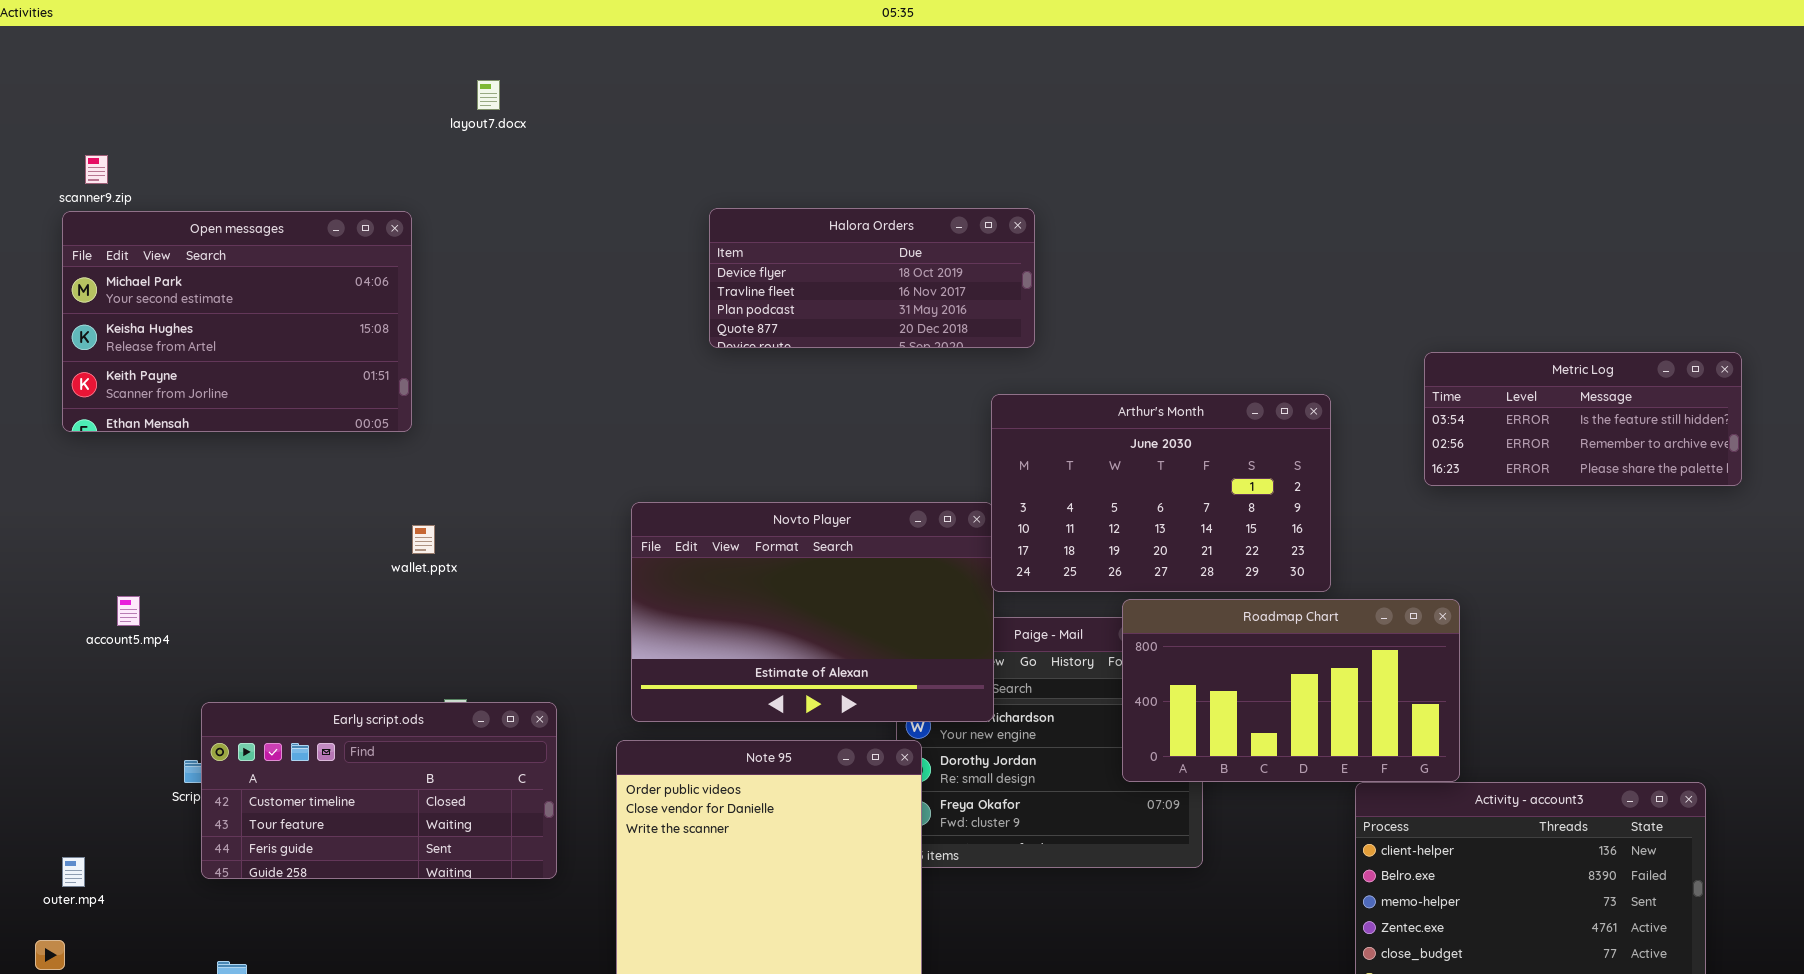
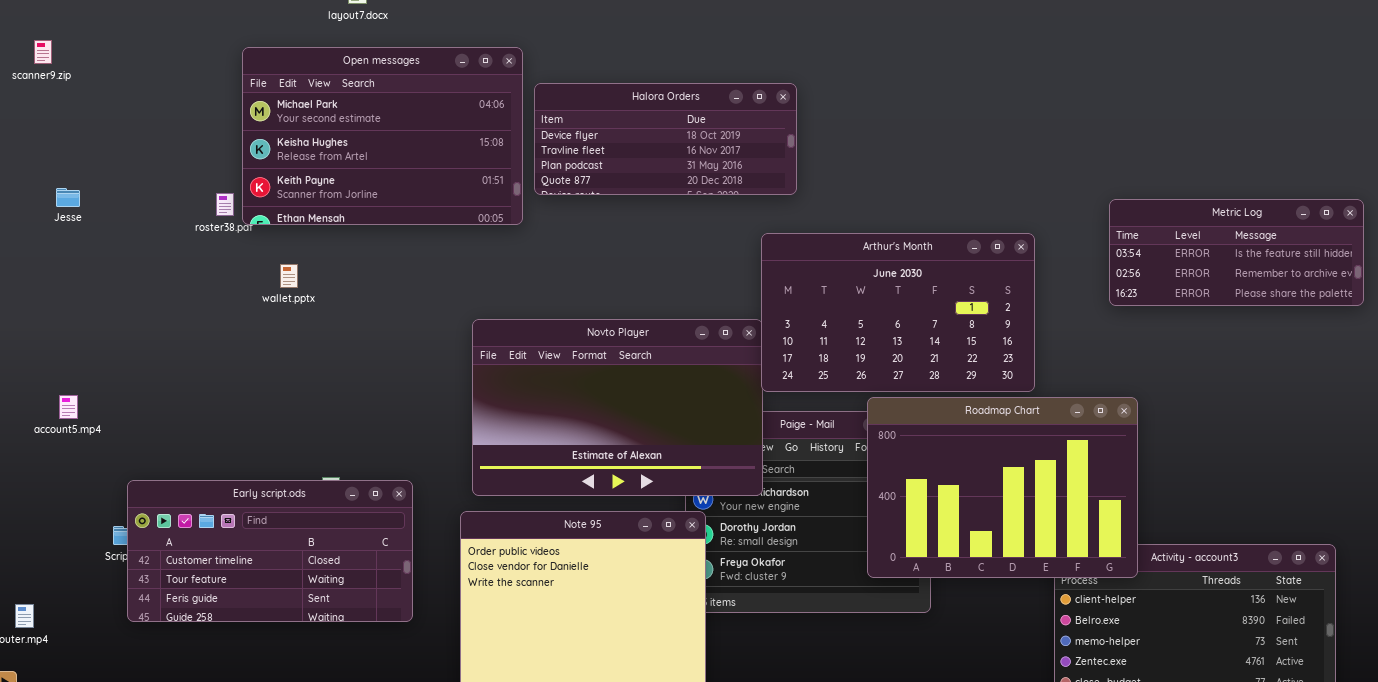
Open messages: [62,211,412,432] -> [242,47,523,225], moved
wallet.pptx: [412,525,435,554] -> [280,264,298,288], moved
Roadmap Chart: [1122,599,1460,782] -> [867,397,1138,578], resized

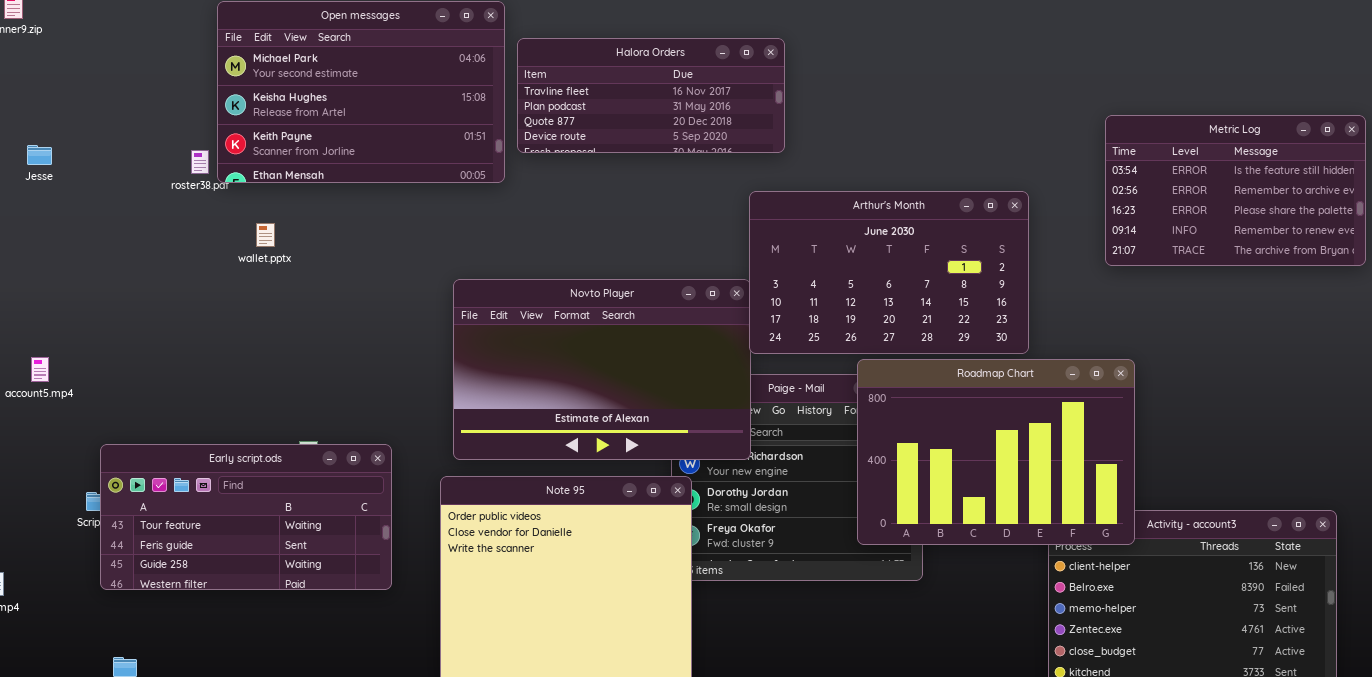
Halora Orders: [534,83,797,195] -> [517,38,785,153], scrolled down 1 row
Metric Log: [1109,199,1364,306] -> [1105,115,1366,266], resized
Early script.ods: [127,480,413,622] -> [100,444,392,590], scrolled down 1 row

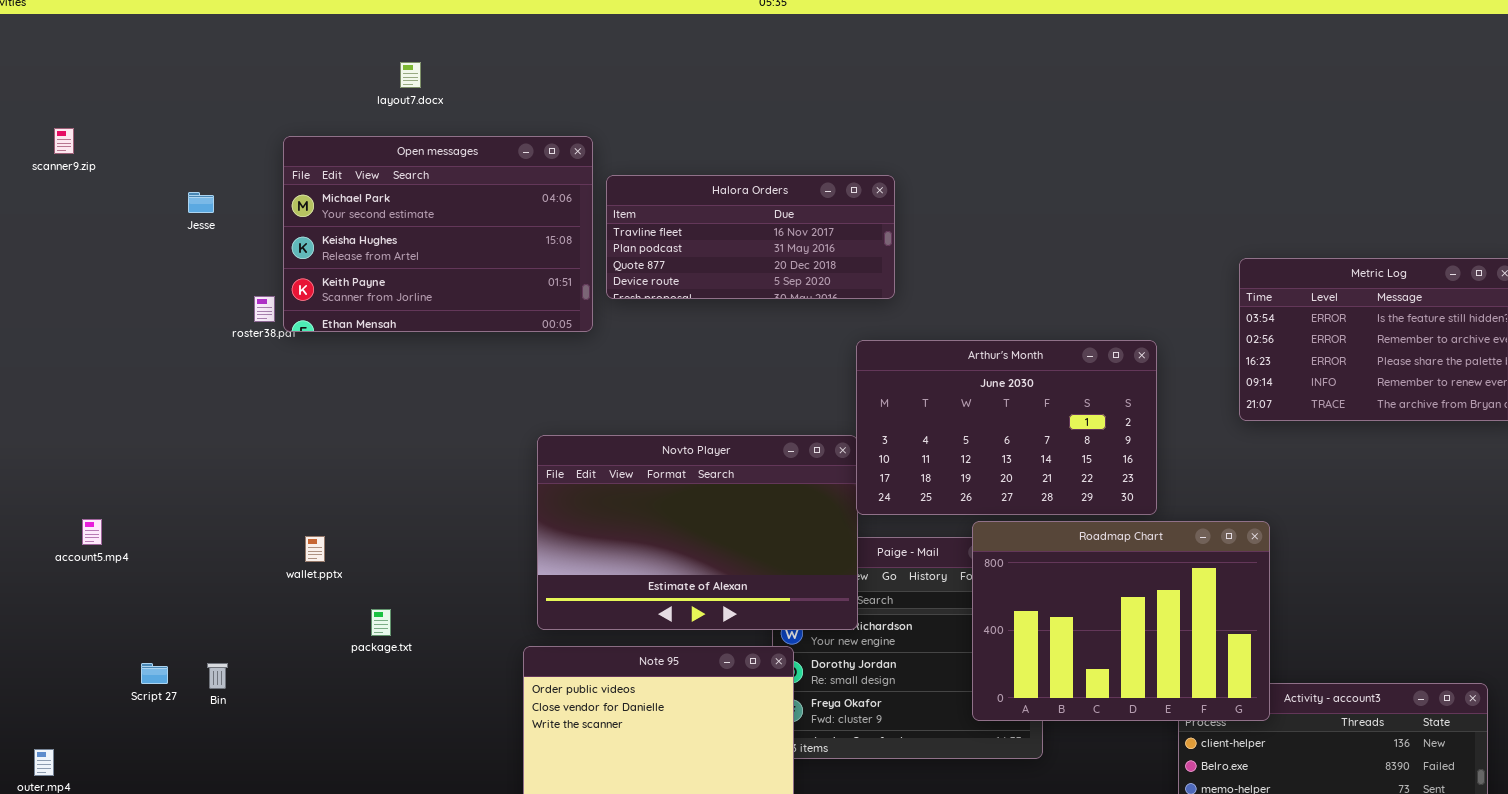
Jesse: [27,145,52,165] -> [188,192,214,213], moved
wallet.pptx: [256,223,275,247] -> [305,536,325,562], moved
Early script.ods: [100,444,392,590] -> none, closed

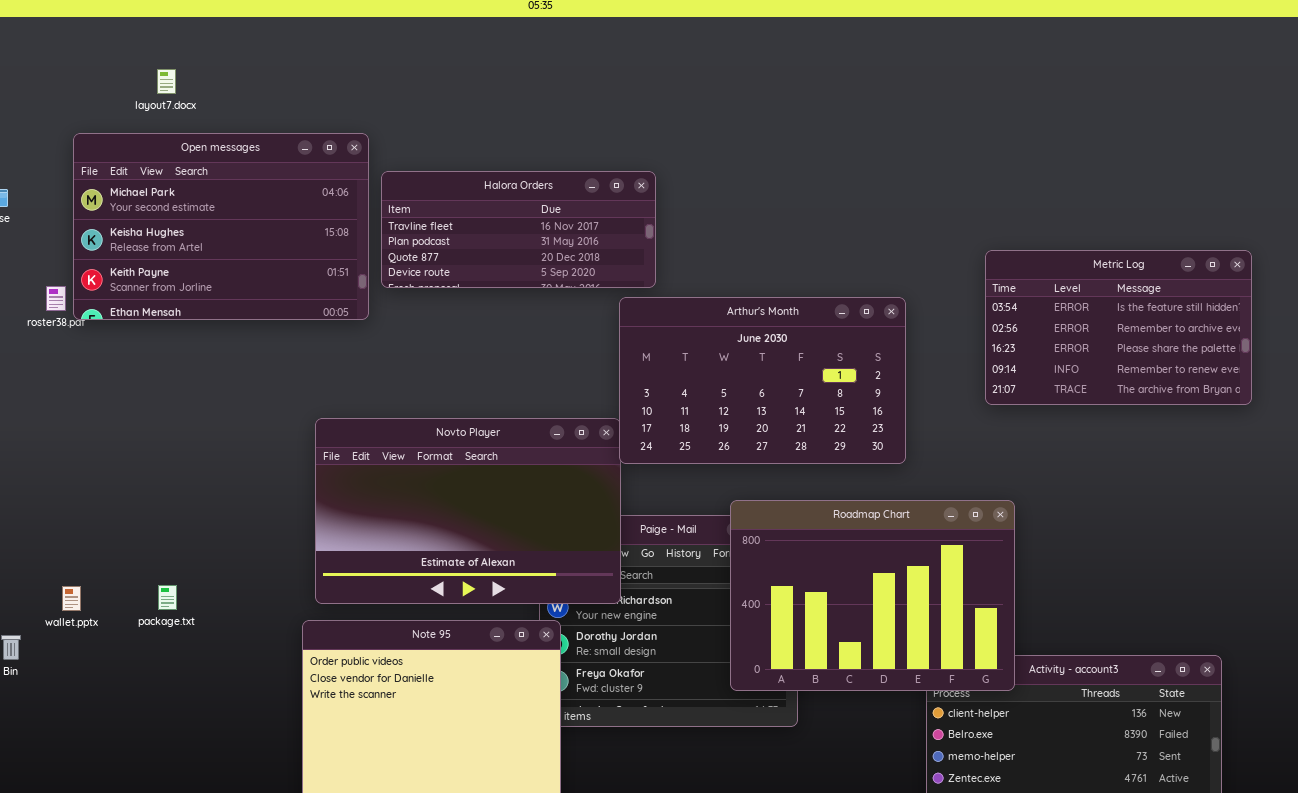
layout7.docx: [400,62,421,88] -> [157,69,176,94], moved
Arthur's Month: [856,340,1157,515] -> [619,297,906,464], moved
wallet.pptx: [305,536,325,562] -> [62,586,81,611], moved

